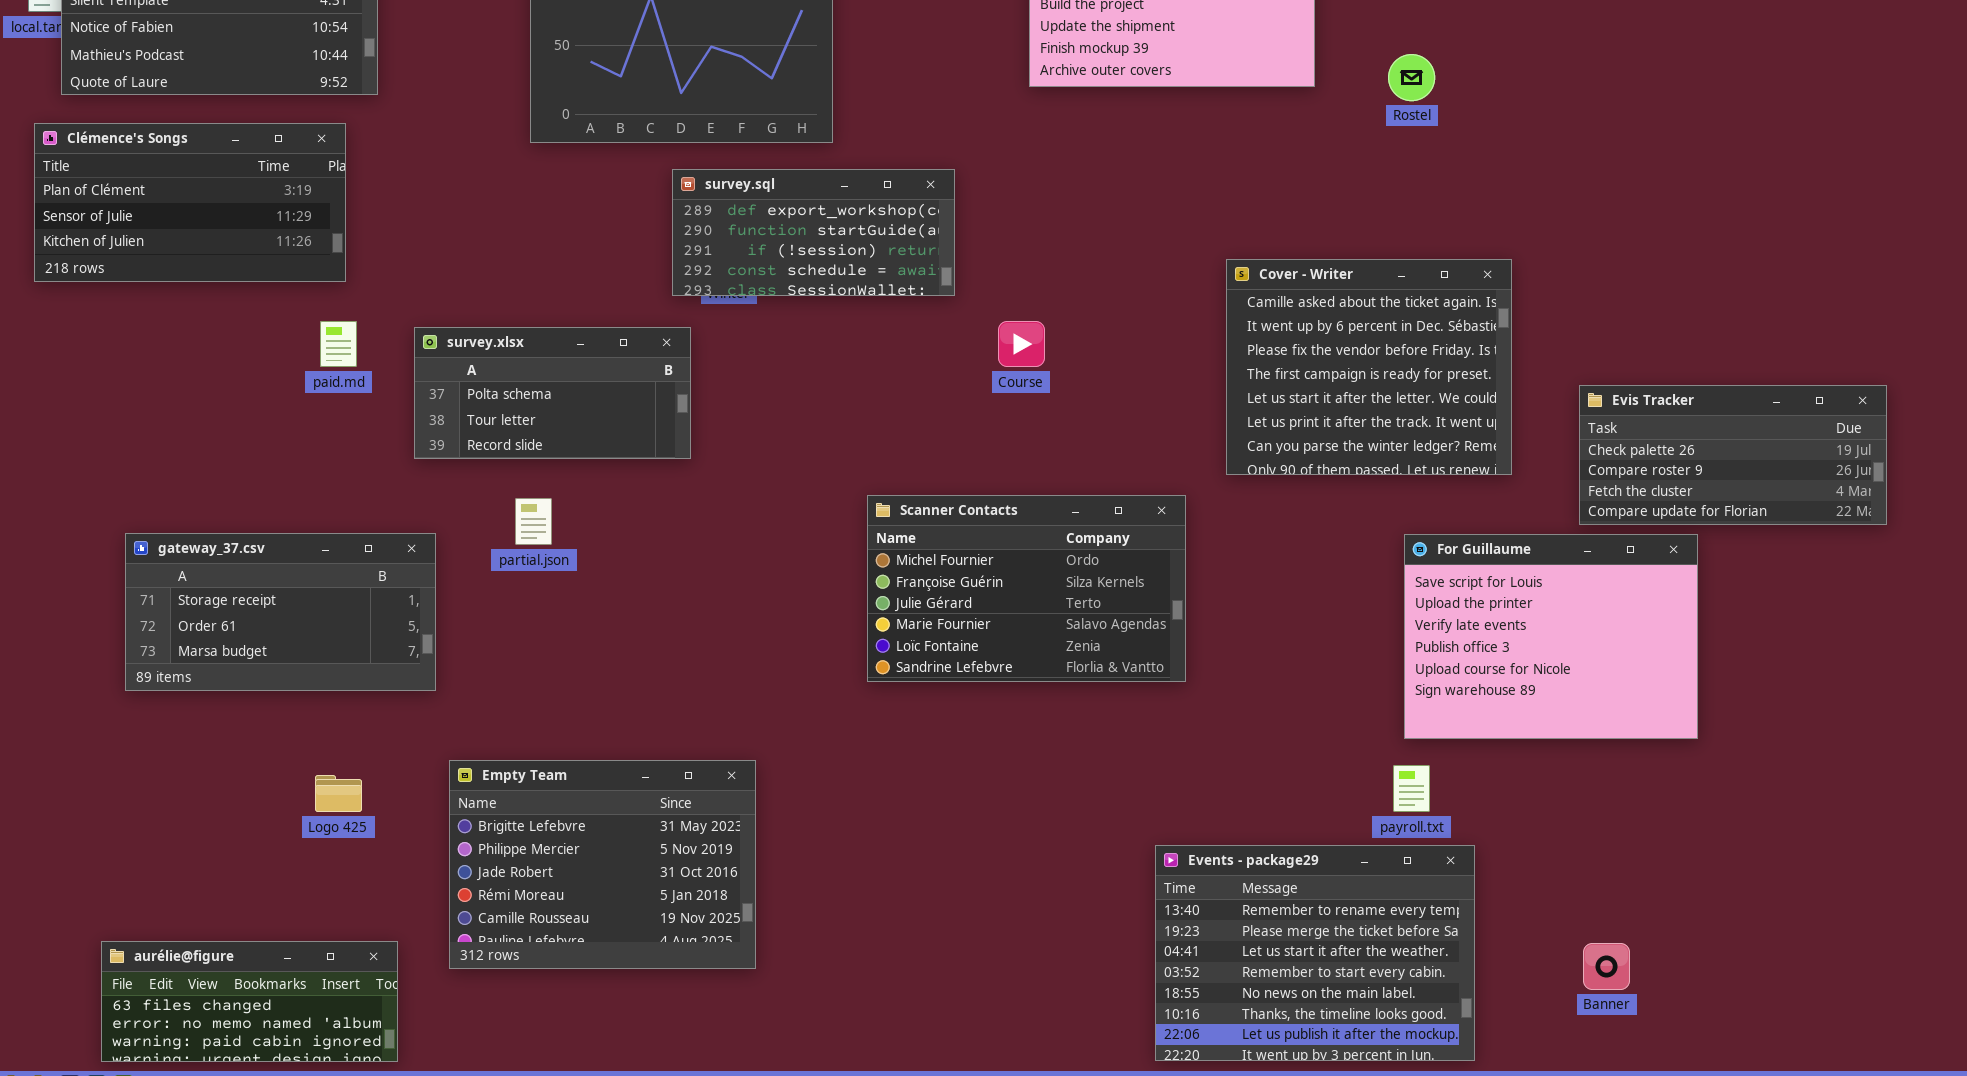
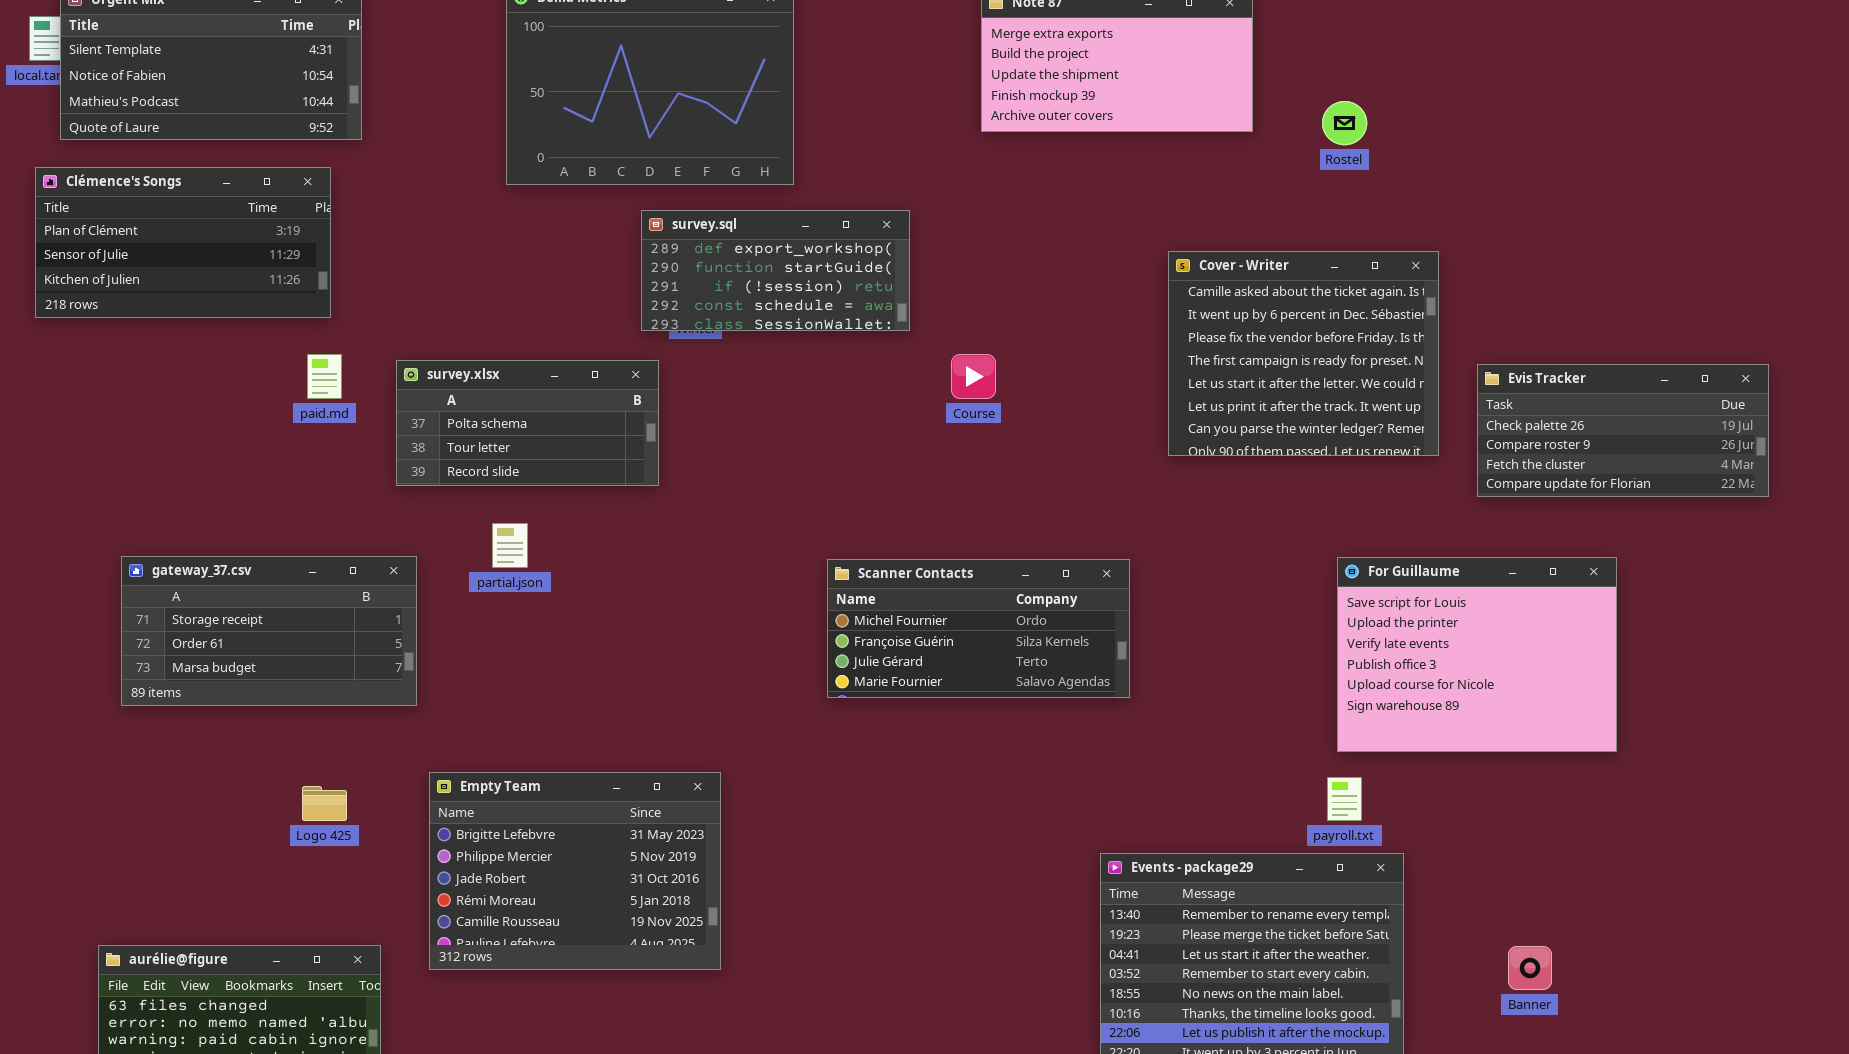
Cover - Writer: [1226,259,1512,475] -> [1168,251,1439,456], moved
Evis Tracker: [1579,385,1887,525] -> [1477,364,1769,497], moved
Scanner Contacts: [867,495,1186,682] -> [827,559,1130,698], resized

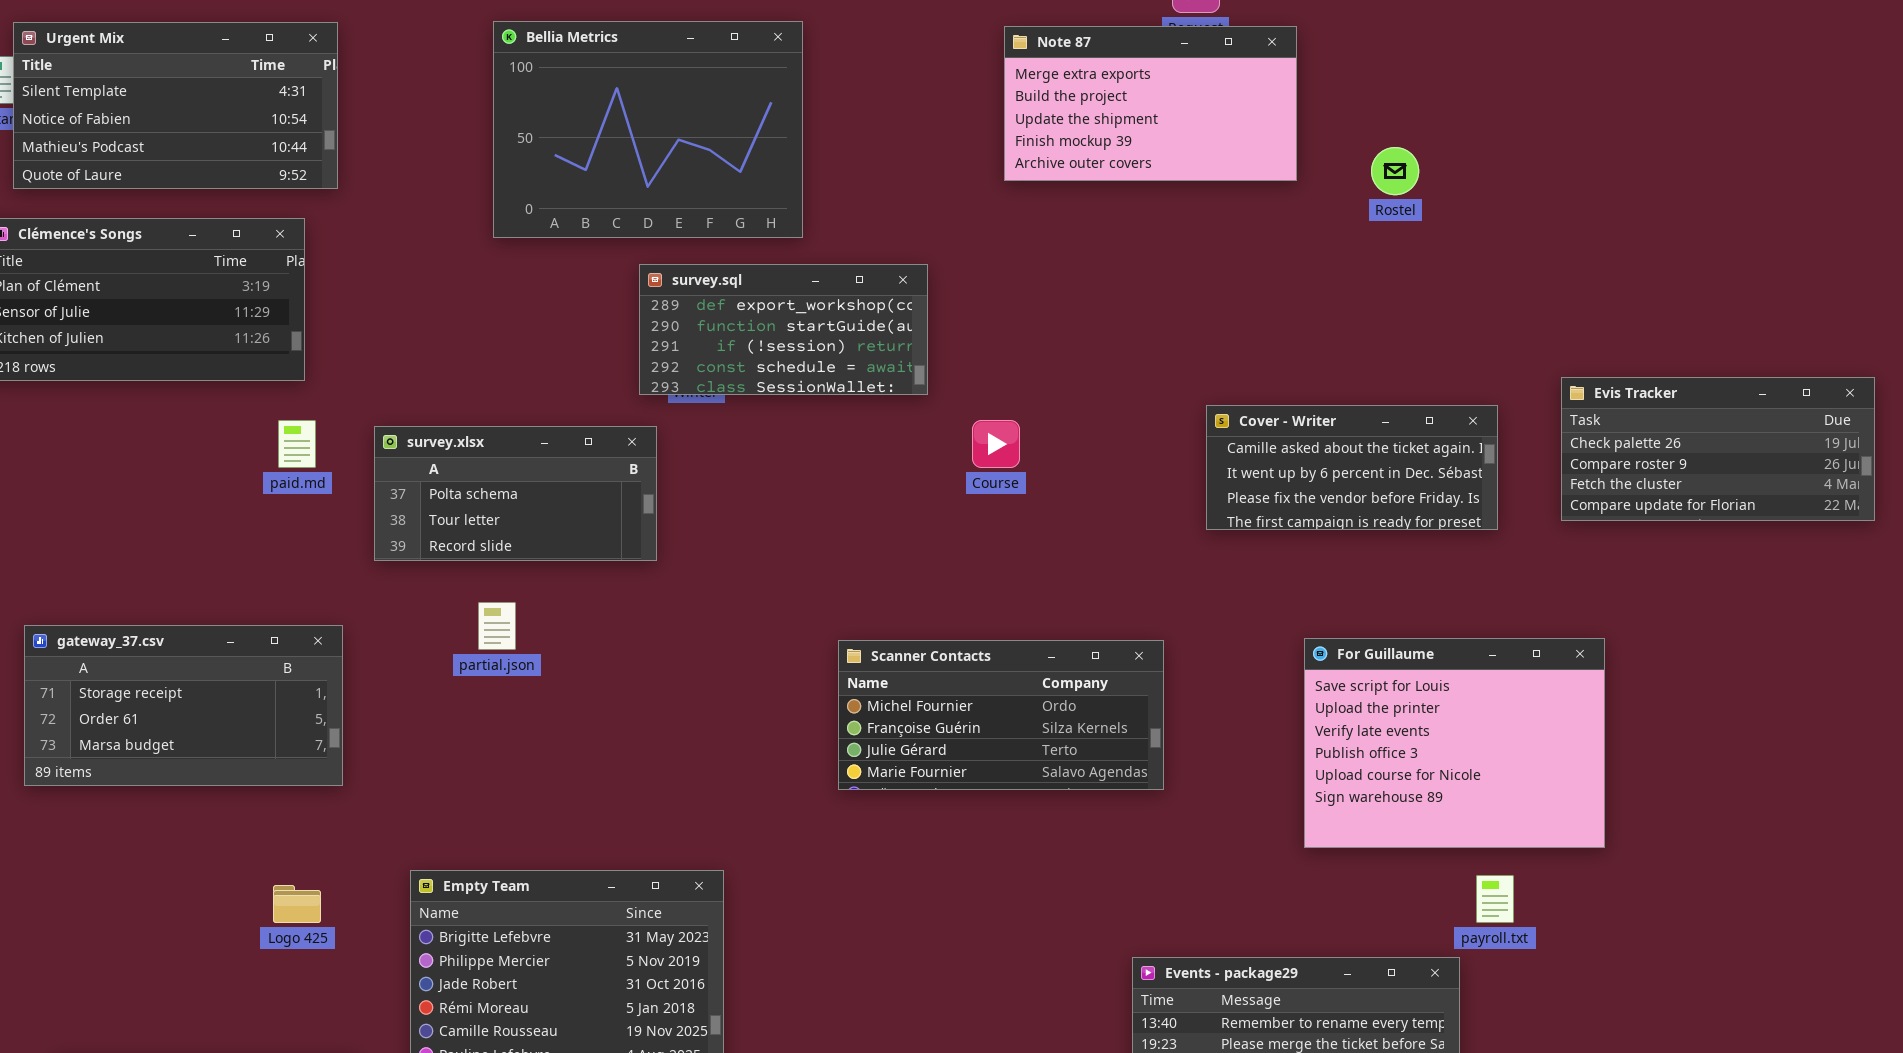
Cover - Writer: [1168,251,1439,456] -> [1206,405,1498,530], resized
Evis Tracker: [1477,364,1769,497] -> [1561,377,1875,521], moved
gateway_37.csv: [121,556,417,706] -> [24,625,343,786], moved
For Guillaume: [1337,557,1617,752] -> [1304,638,1605,848], moved
payroll.txt: [1327,777,1362,821] -> [1476,875,1514,923], moved

